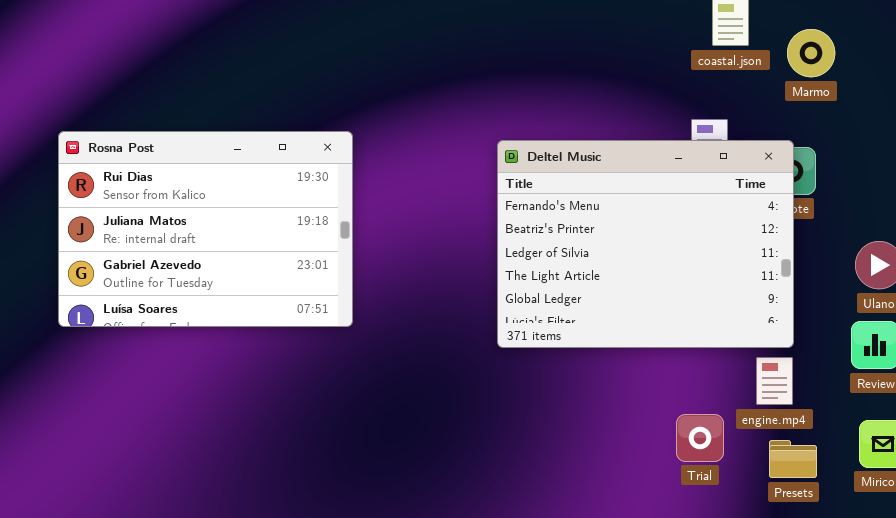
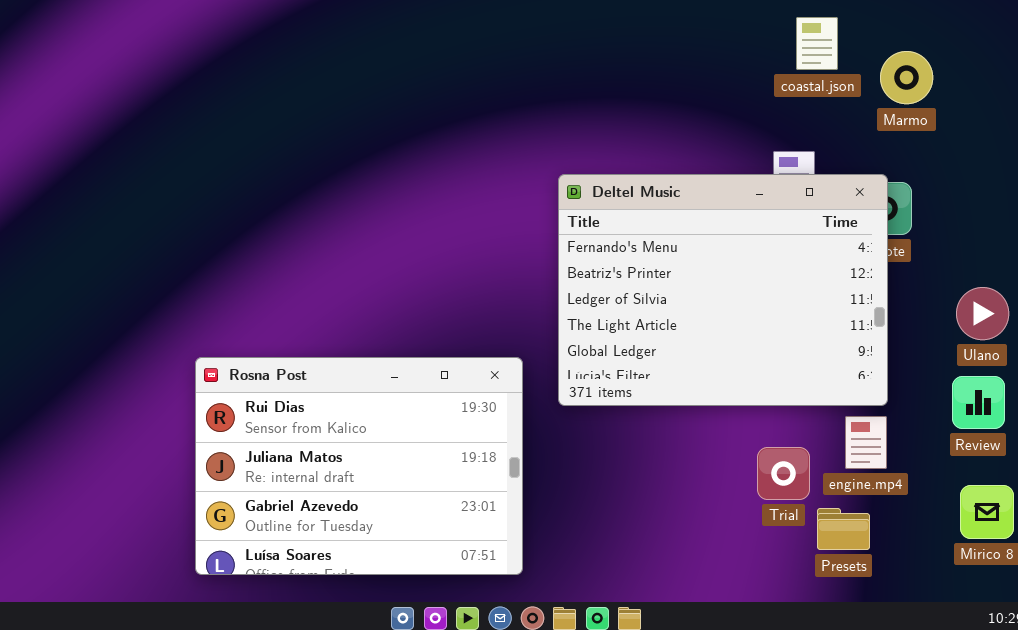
Rosna Post: [58,131,353,327] -> [195,357,523,575], moved
Trial: [676,414,724,462] -> [757,447,810,500], moved
Presets: [769,440,817,478] -> [817,508,870,550], moved

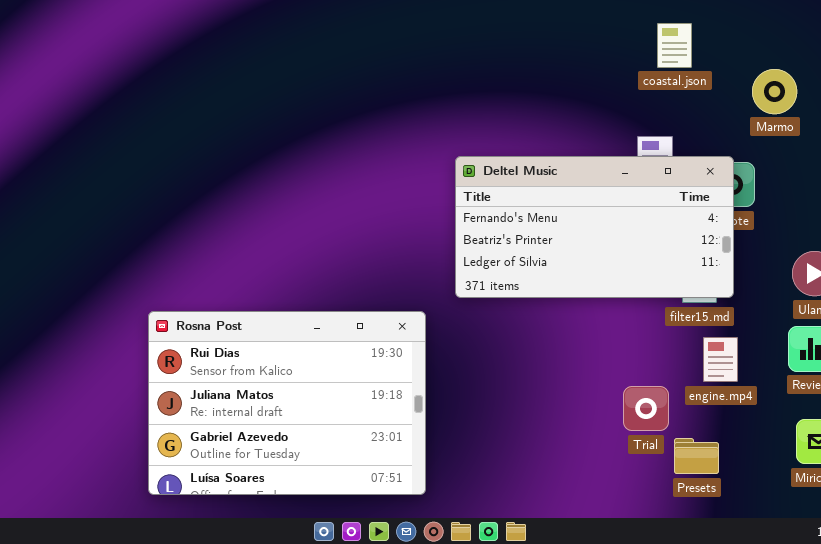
Marmo: [880,51,933,104] -> [752,69,797,114], moved
Deltel Music: [558,174,888,406] -> [455,156,734,298], resized
engine.mp4: [845,416,887,469] -> [703,337,738,382], moved

